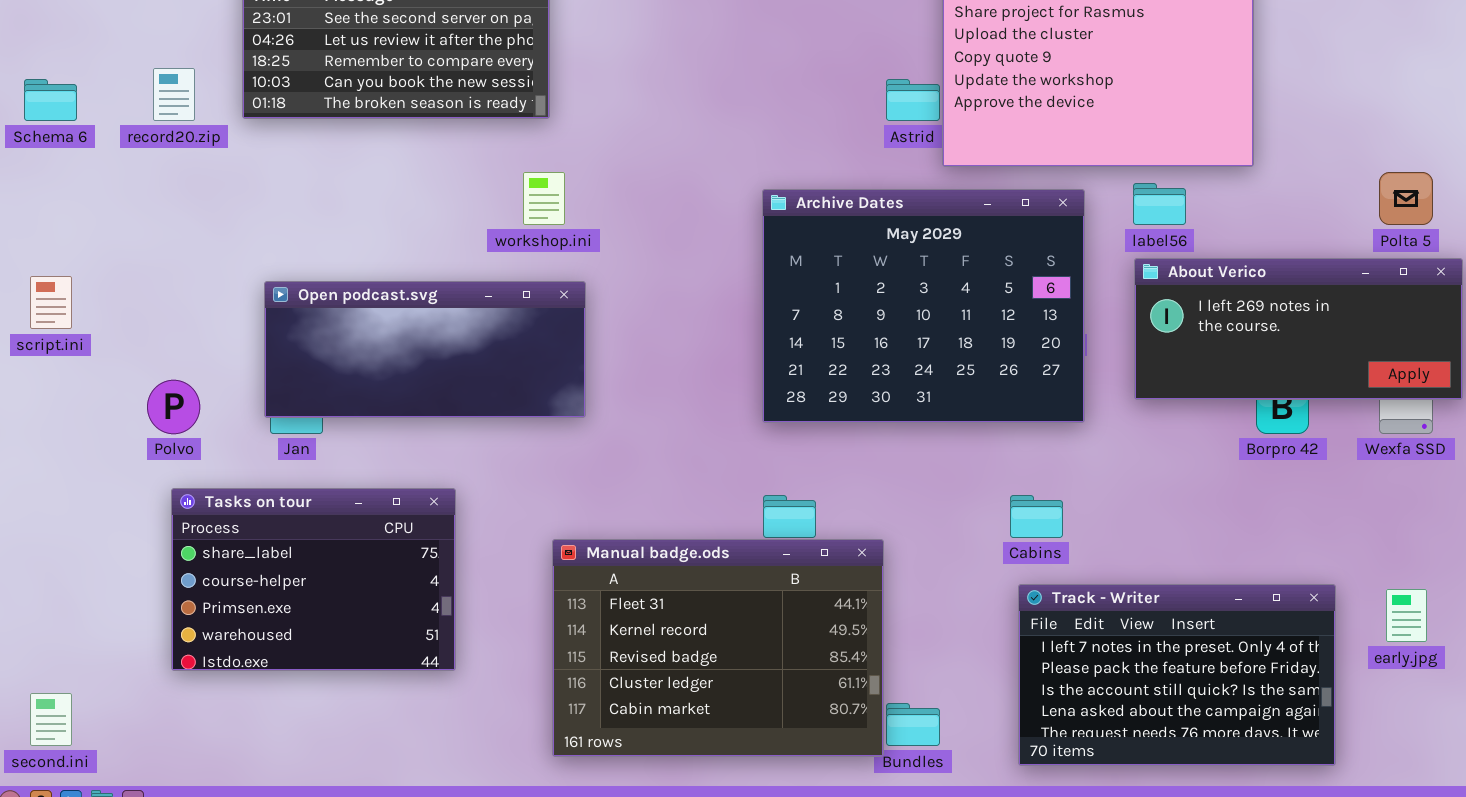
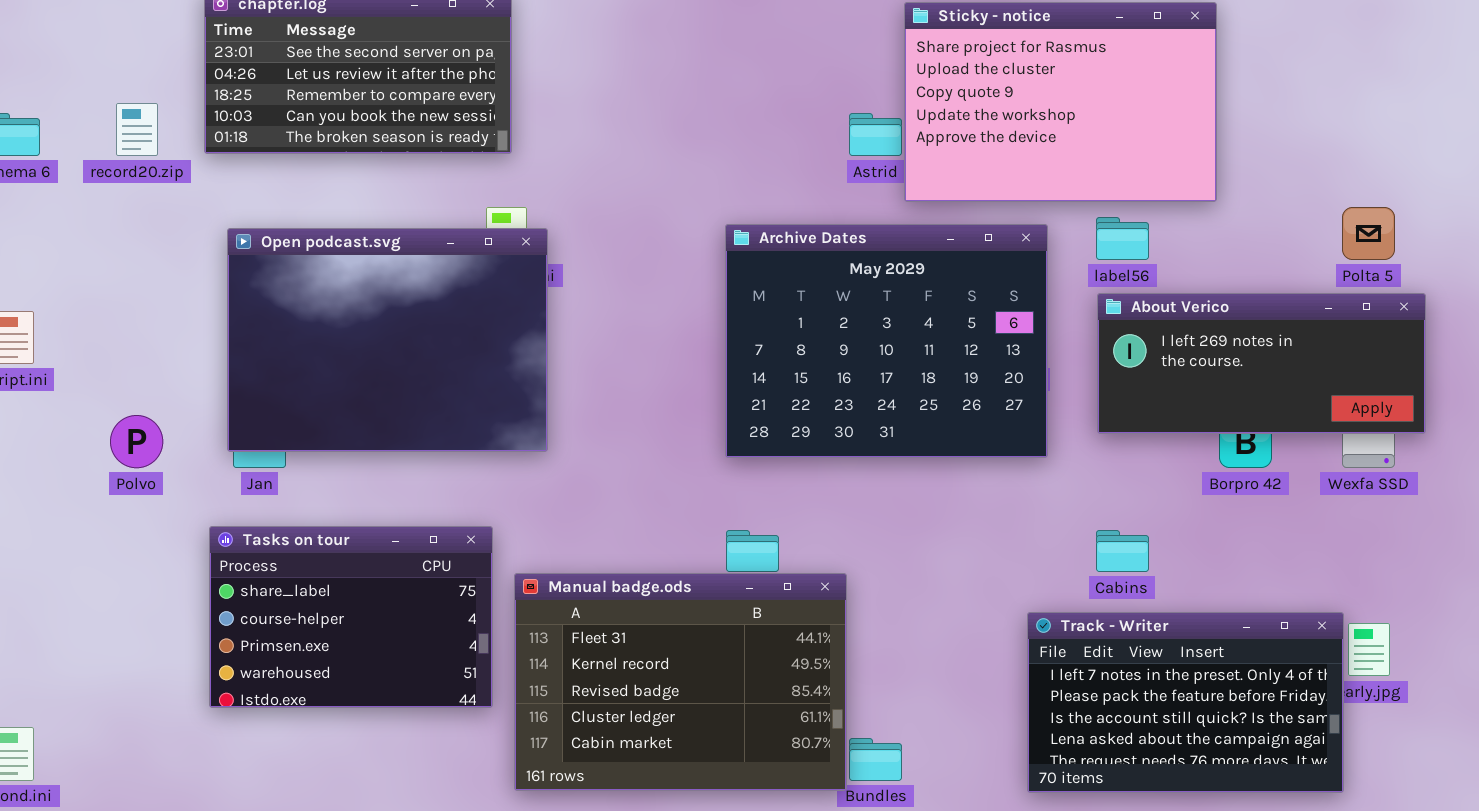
Open podcast.svg: [264,281,586,418] -> [227,228,548,452], resized
Tasks on tour: [171,488,456,671] -> [209,526,493,708], moved
Cabins: [1010,495,1063,538] -> [1096,530,1149,572], moved
Track - Writer: [1018,584,1336,766] -> [1027,612,1344,793], moved

